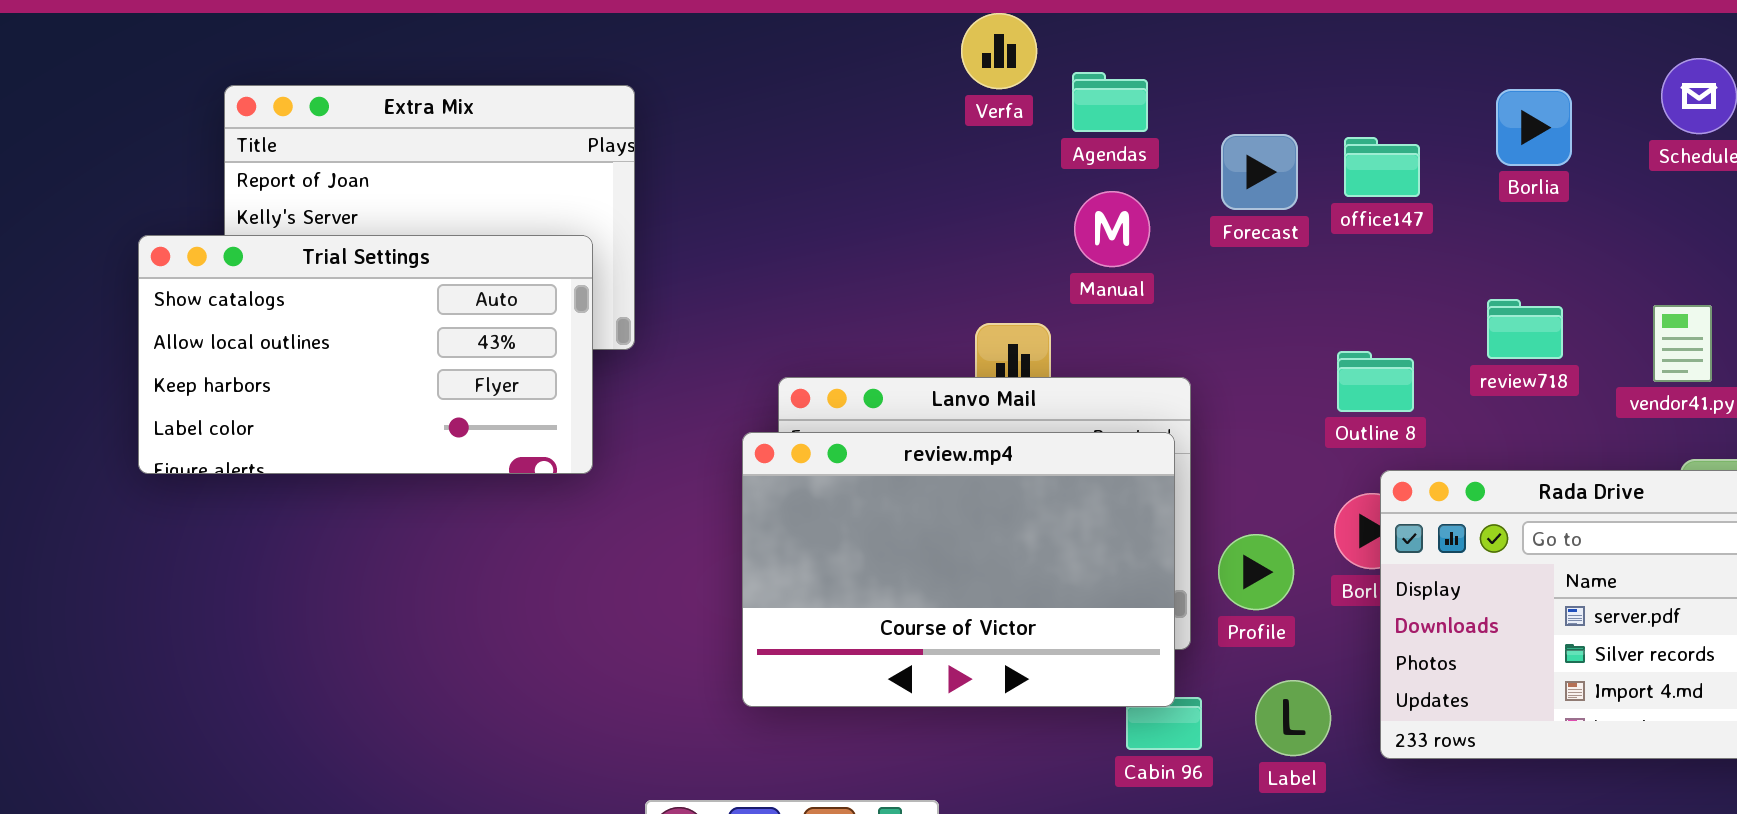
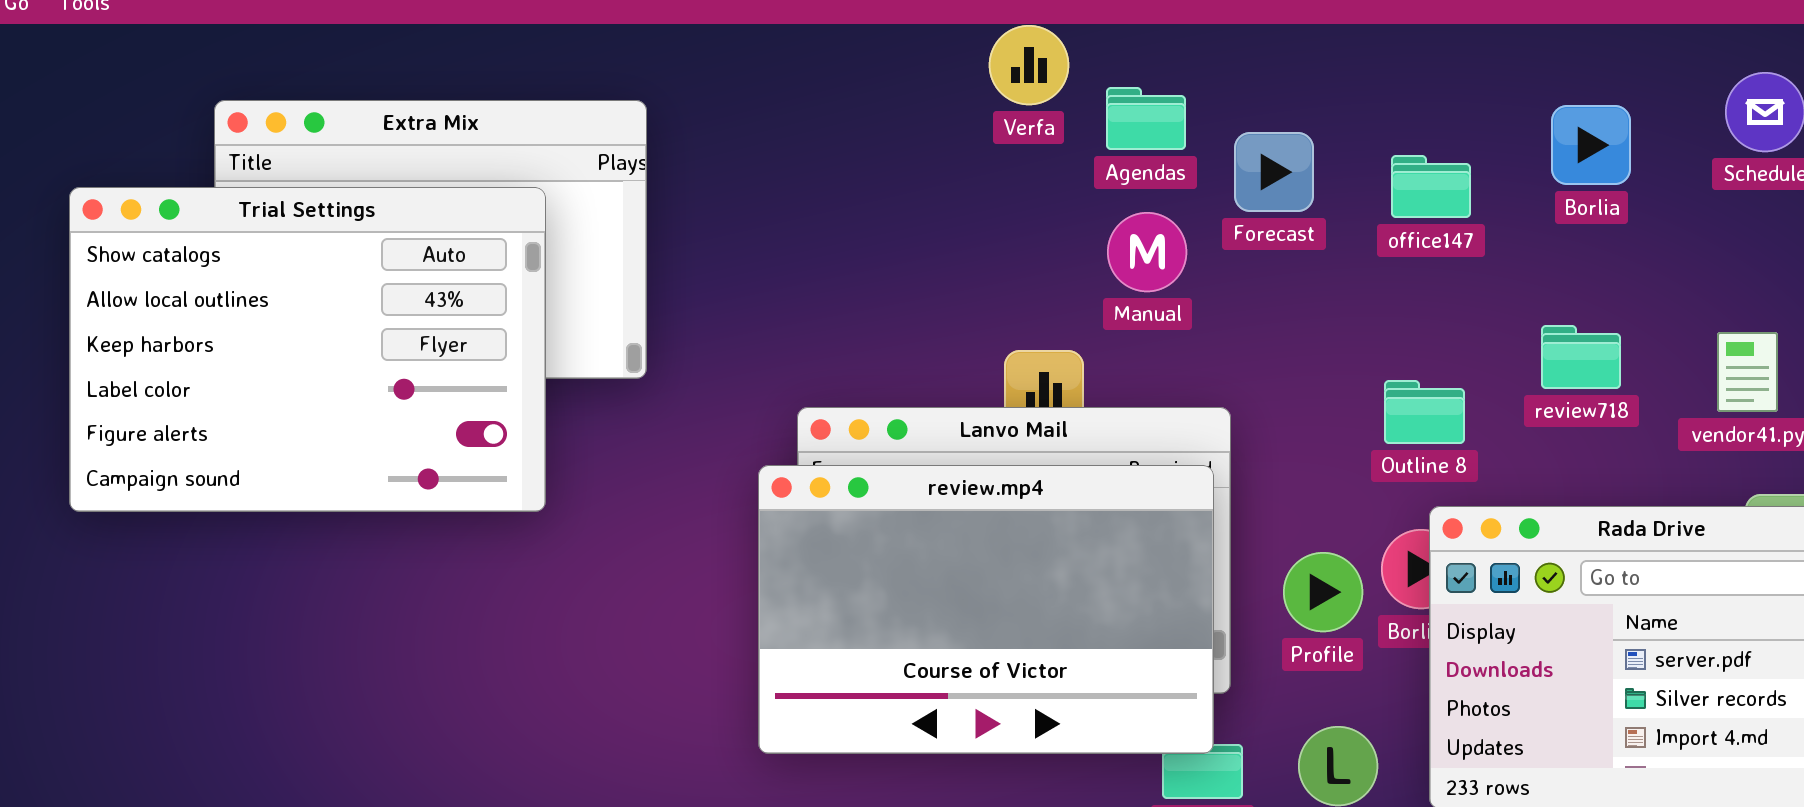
Forecast: [1221,134,1298,210] -> [1234,132,1314,212], moved
Trial Settings: [138,235,593,474] -> [69,187,546,512], moved, resized
Profile: [1218,534,1294,610] -> [1283,552,1363,632], moved

